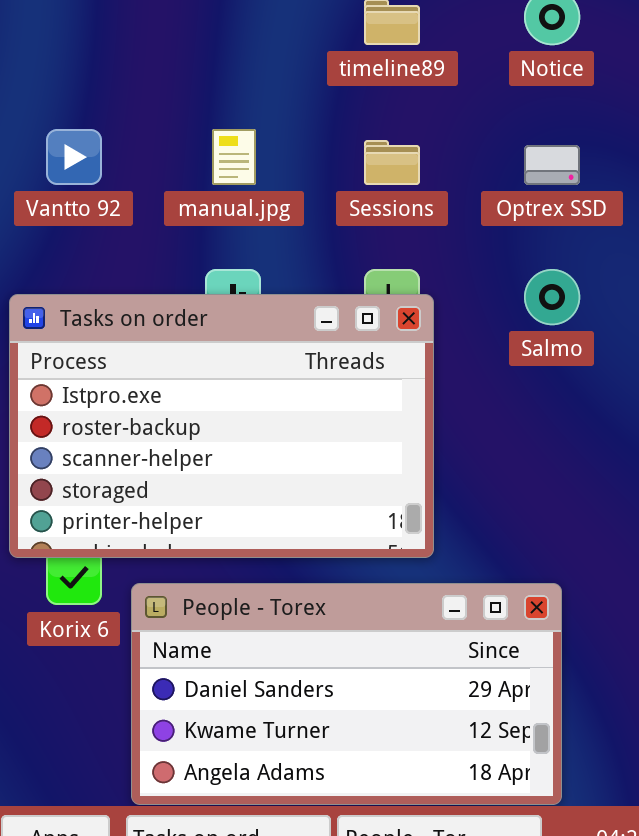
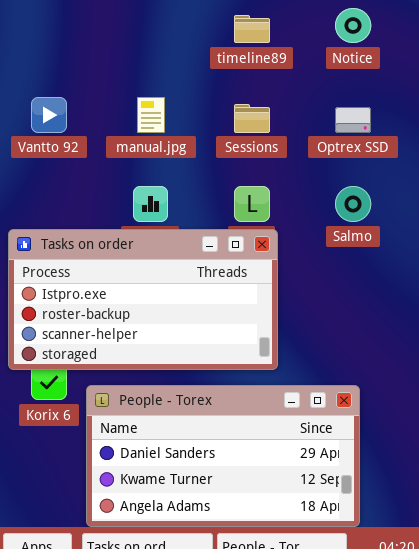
Tasks on order: [9,294,434,558] -> [8,229,278,370], resized

